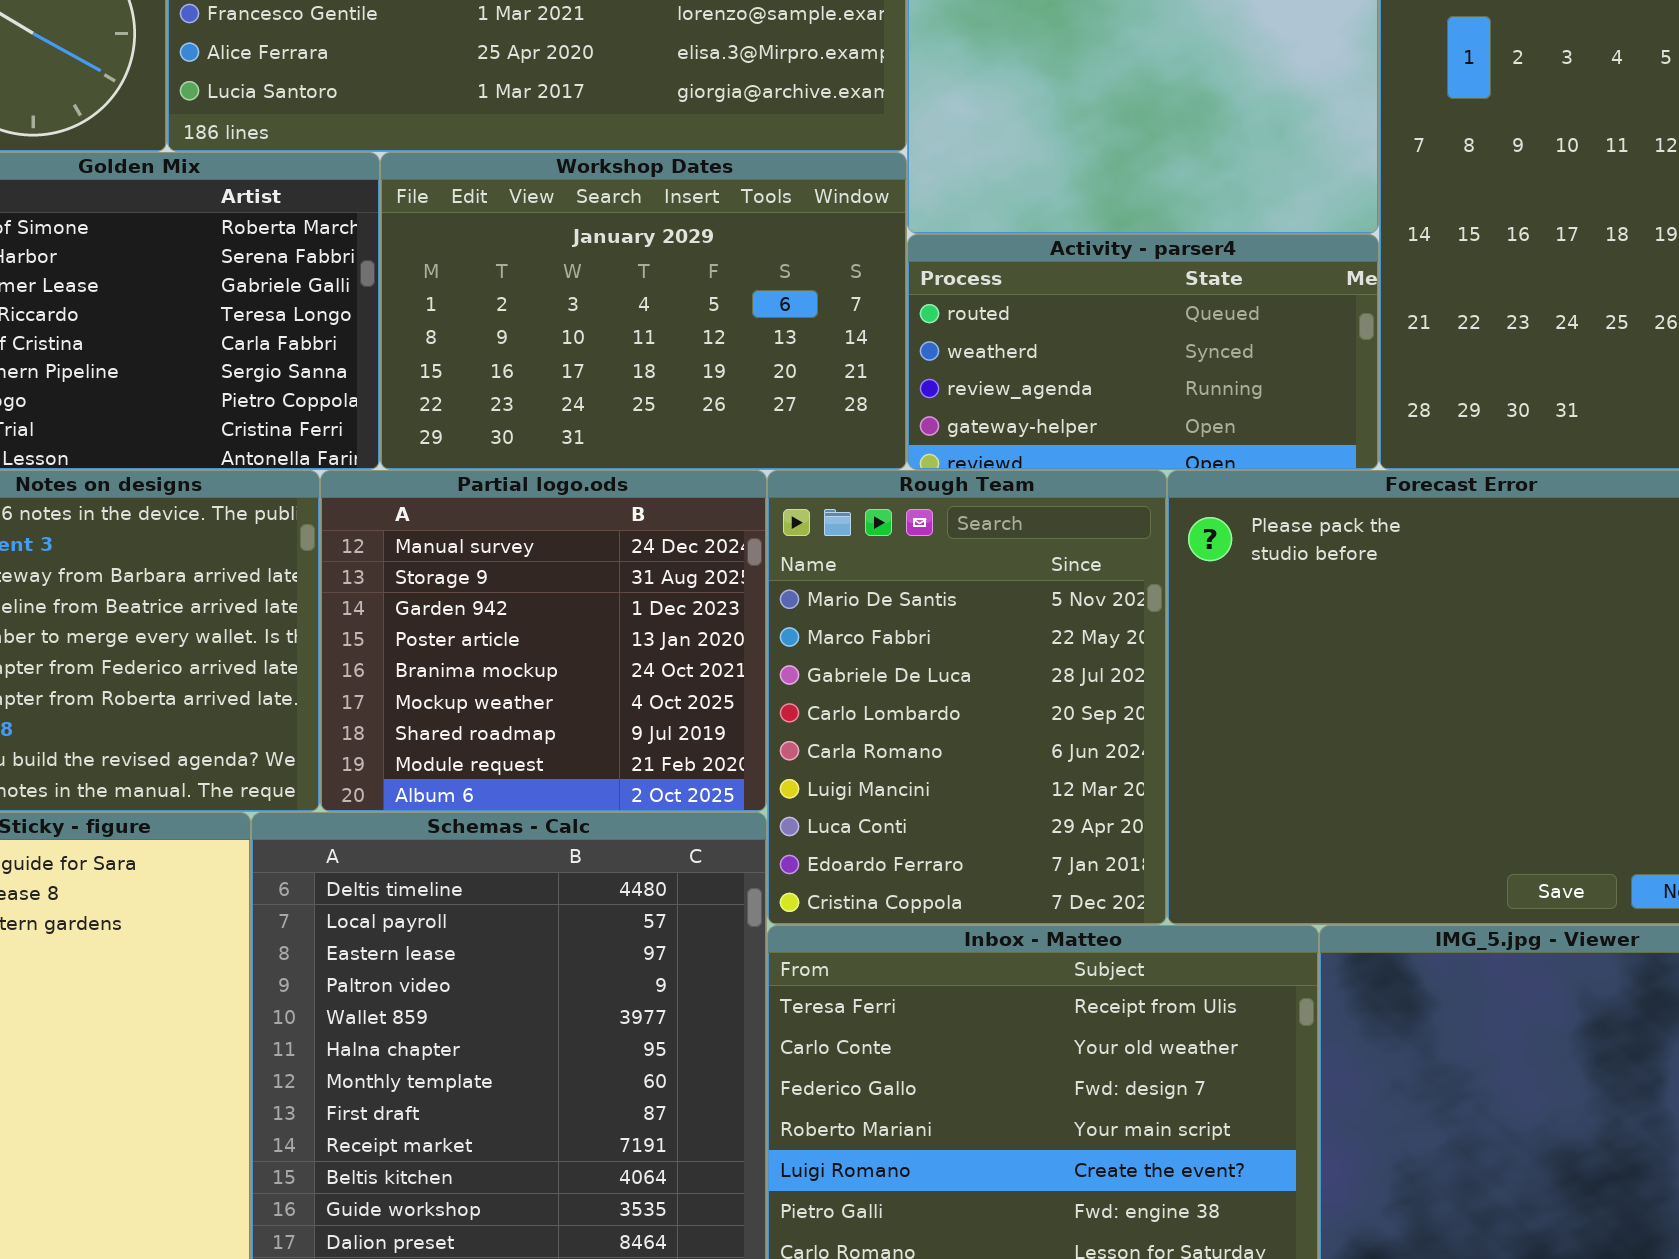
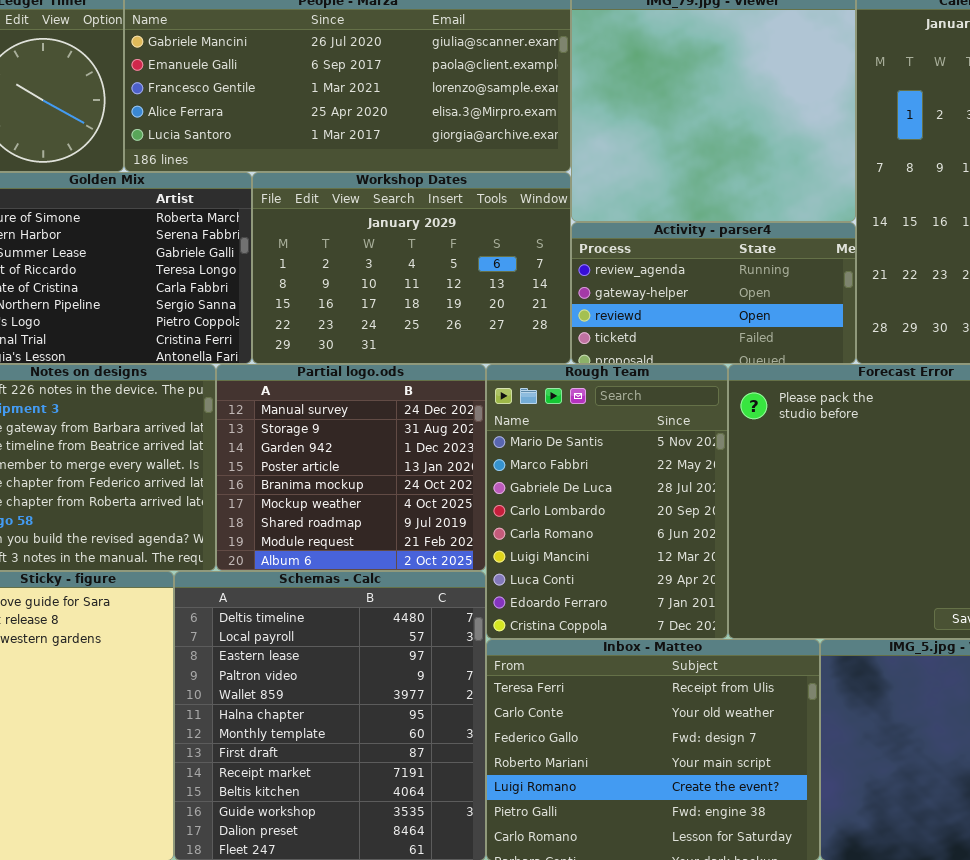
Activity - parser4: [907,234,1379,470] -> [571,222,856,364], scrolled down 2 rows

